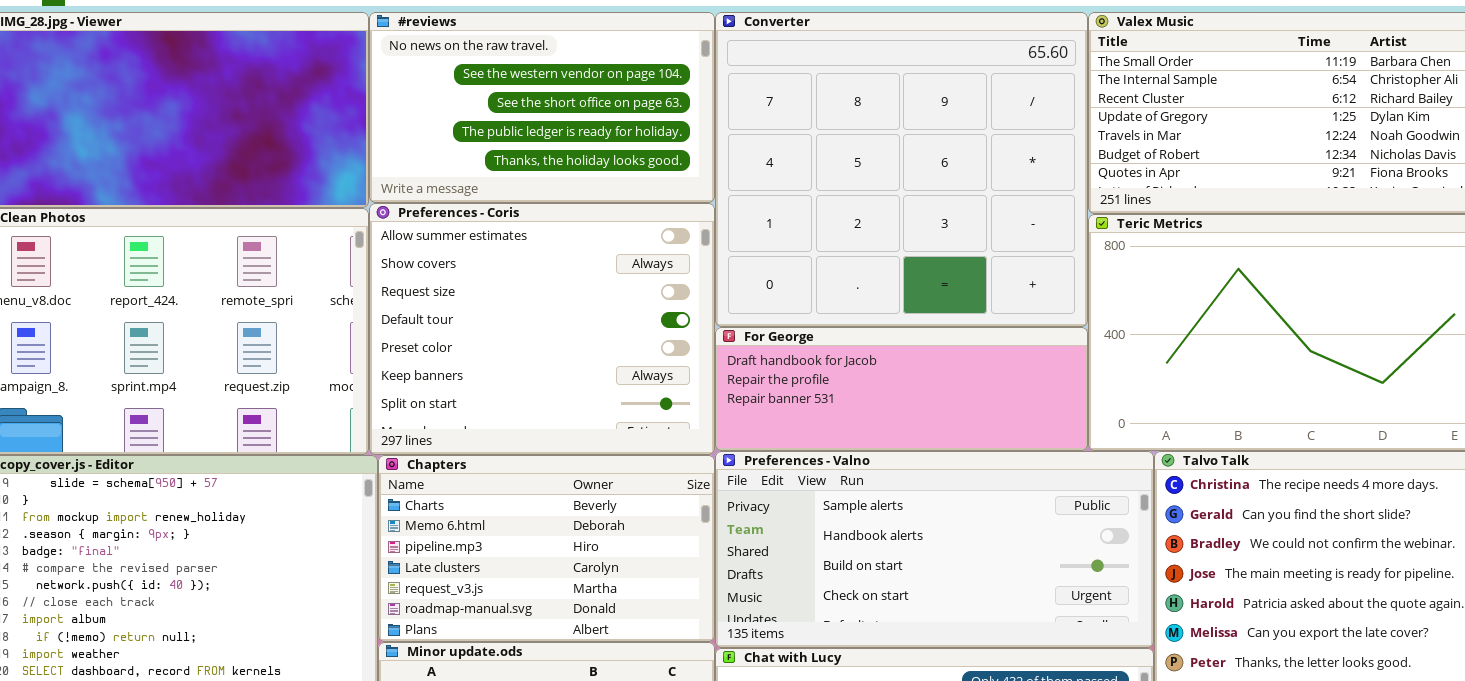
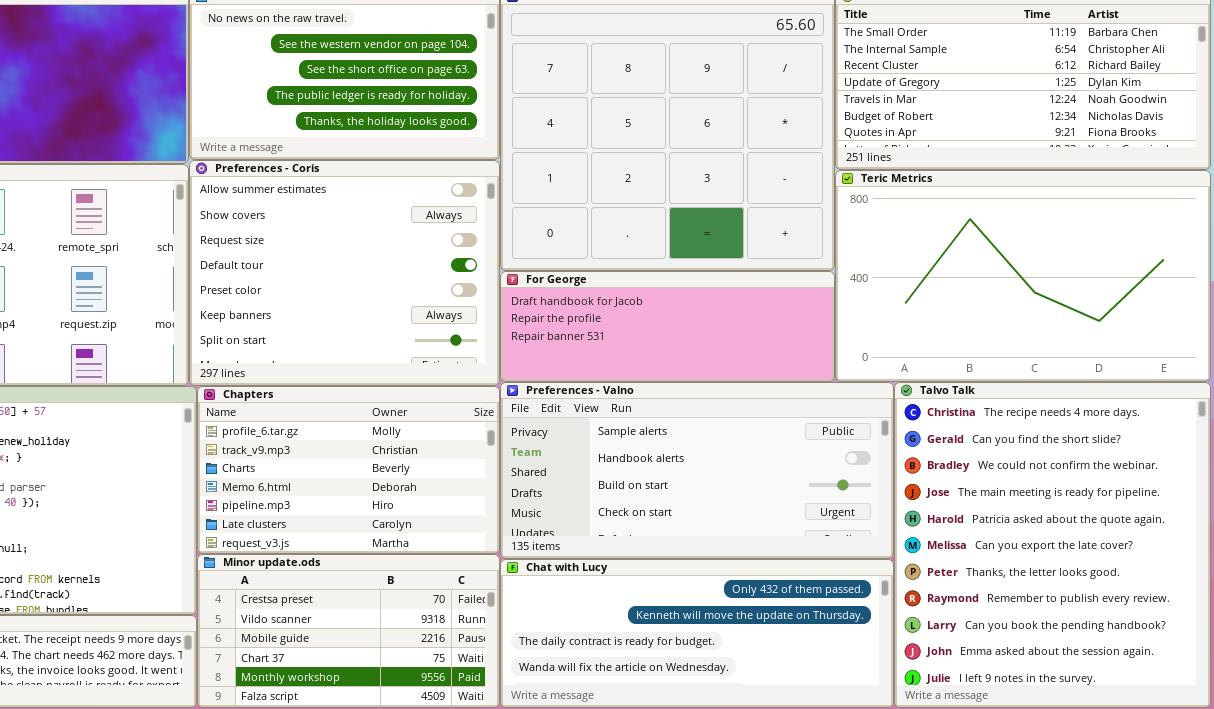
Chapters: [378,455,715,642] -> [197,386,500,554], scrolled up 2 rows

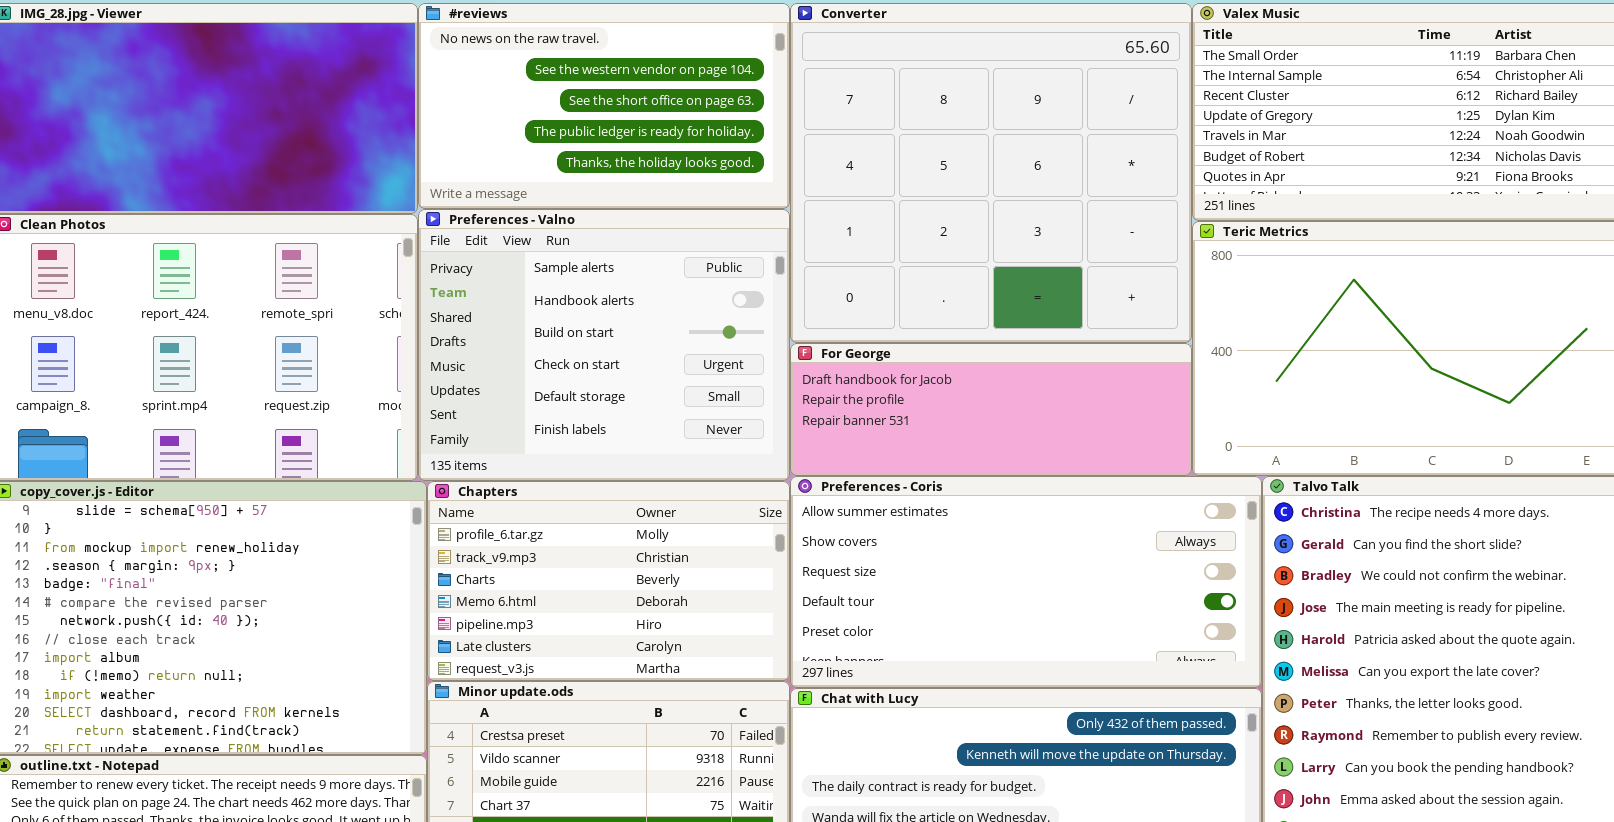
Preferences - Coris: [189,160,500,386] -> [790,476,1262,688], moved, resized
Preferences - Valno: [500,382,894,559] -> [418,209,790,481], moved, resized

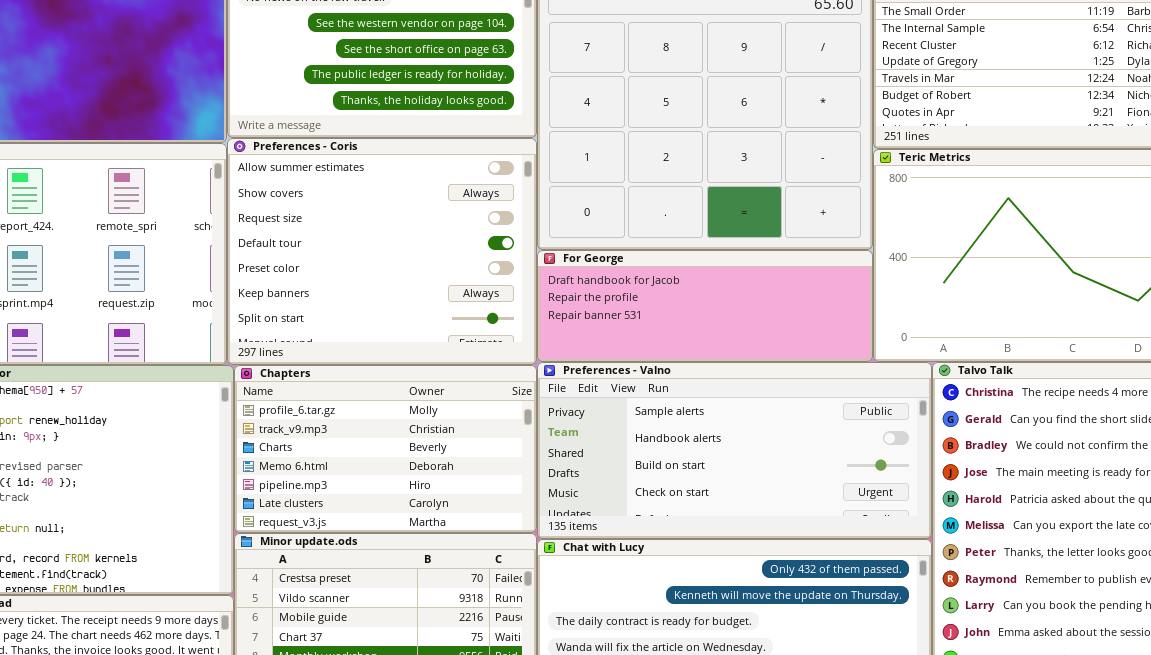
Preferences - Valno: [418,209,790,481] -> [537,362,932,539], moved, resized
Preferences - Coris: [790,476,1262,688] -> [227,138,537,365], moved, resized

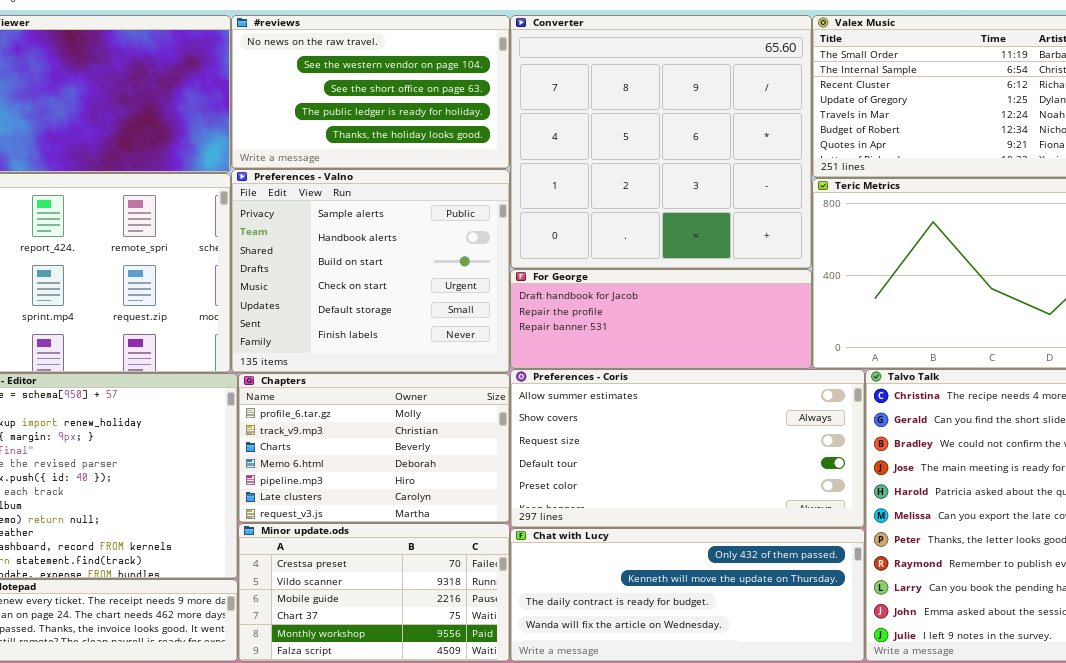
Preferences - Coris: [227,138,537,365] -> [510,369,865,528], moved, resized
Preferences - Valno: [537,362,932,539] -> [231,169,510,373], moved, resized

